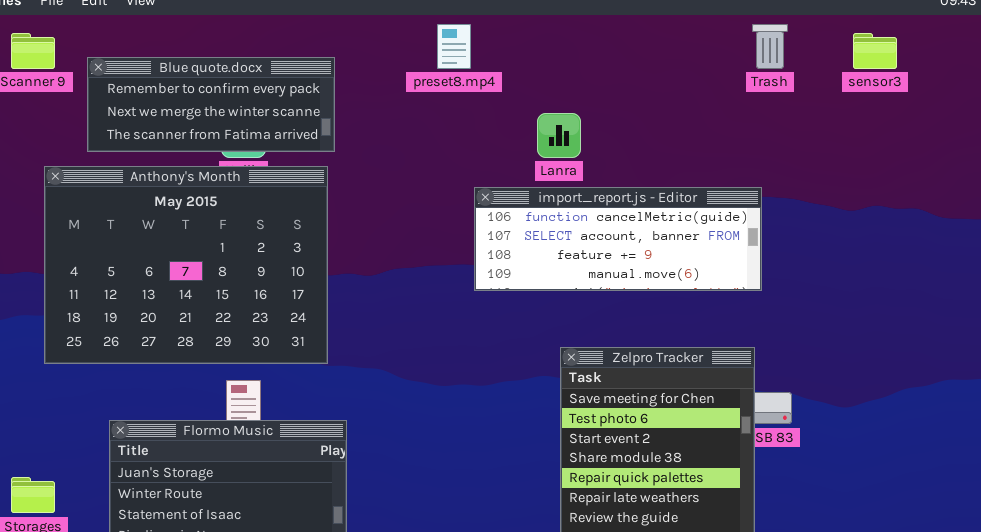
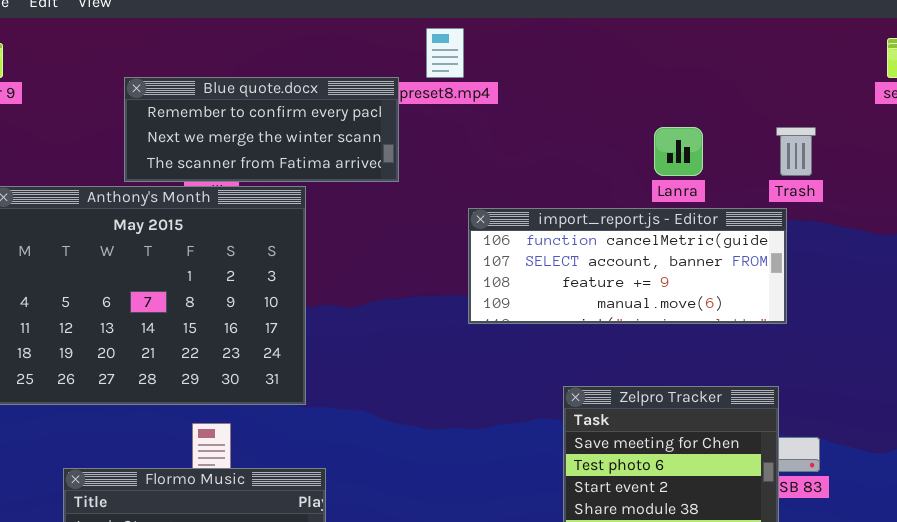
Trash: [752,24,788,69] -> [776,127,816,176], moved
Blue quote.docx: [87,57,335,152] -> [124,77,399,182], moved
Lanra: [537,113,581,158] -> [654,127,703,176], moved

